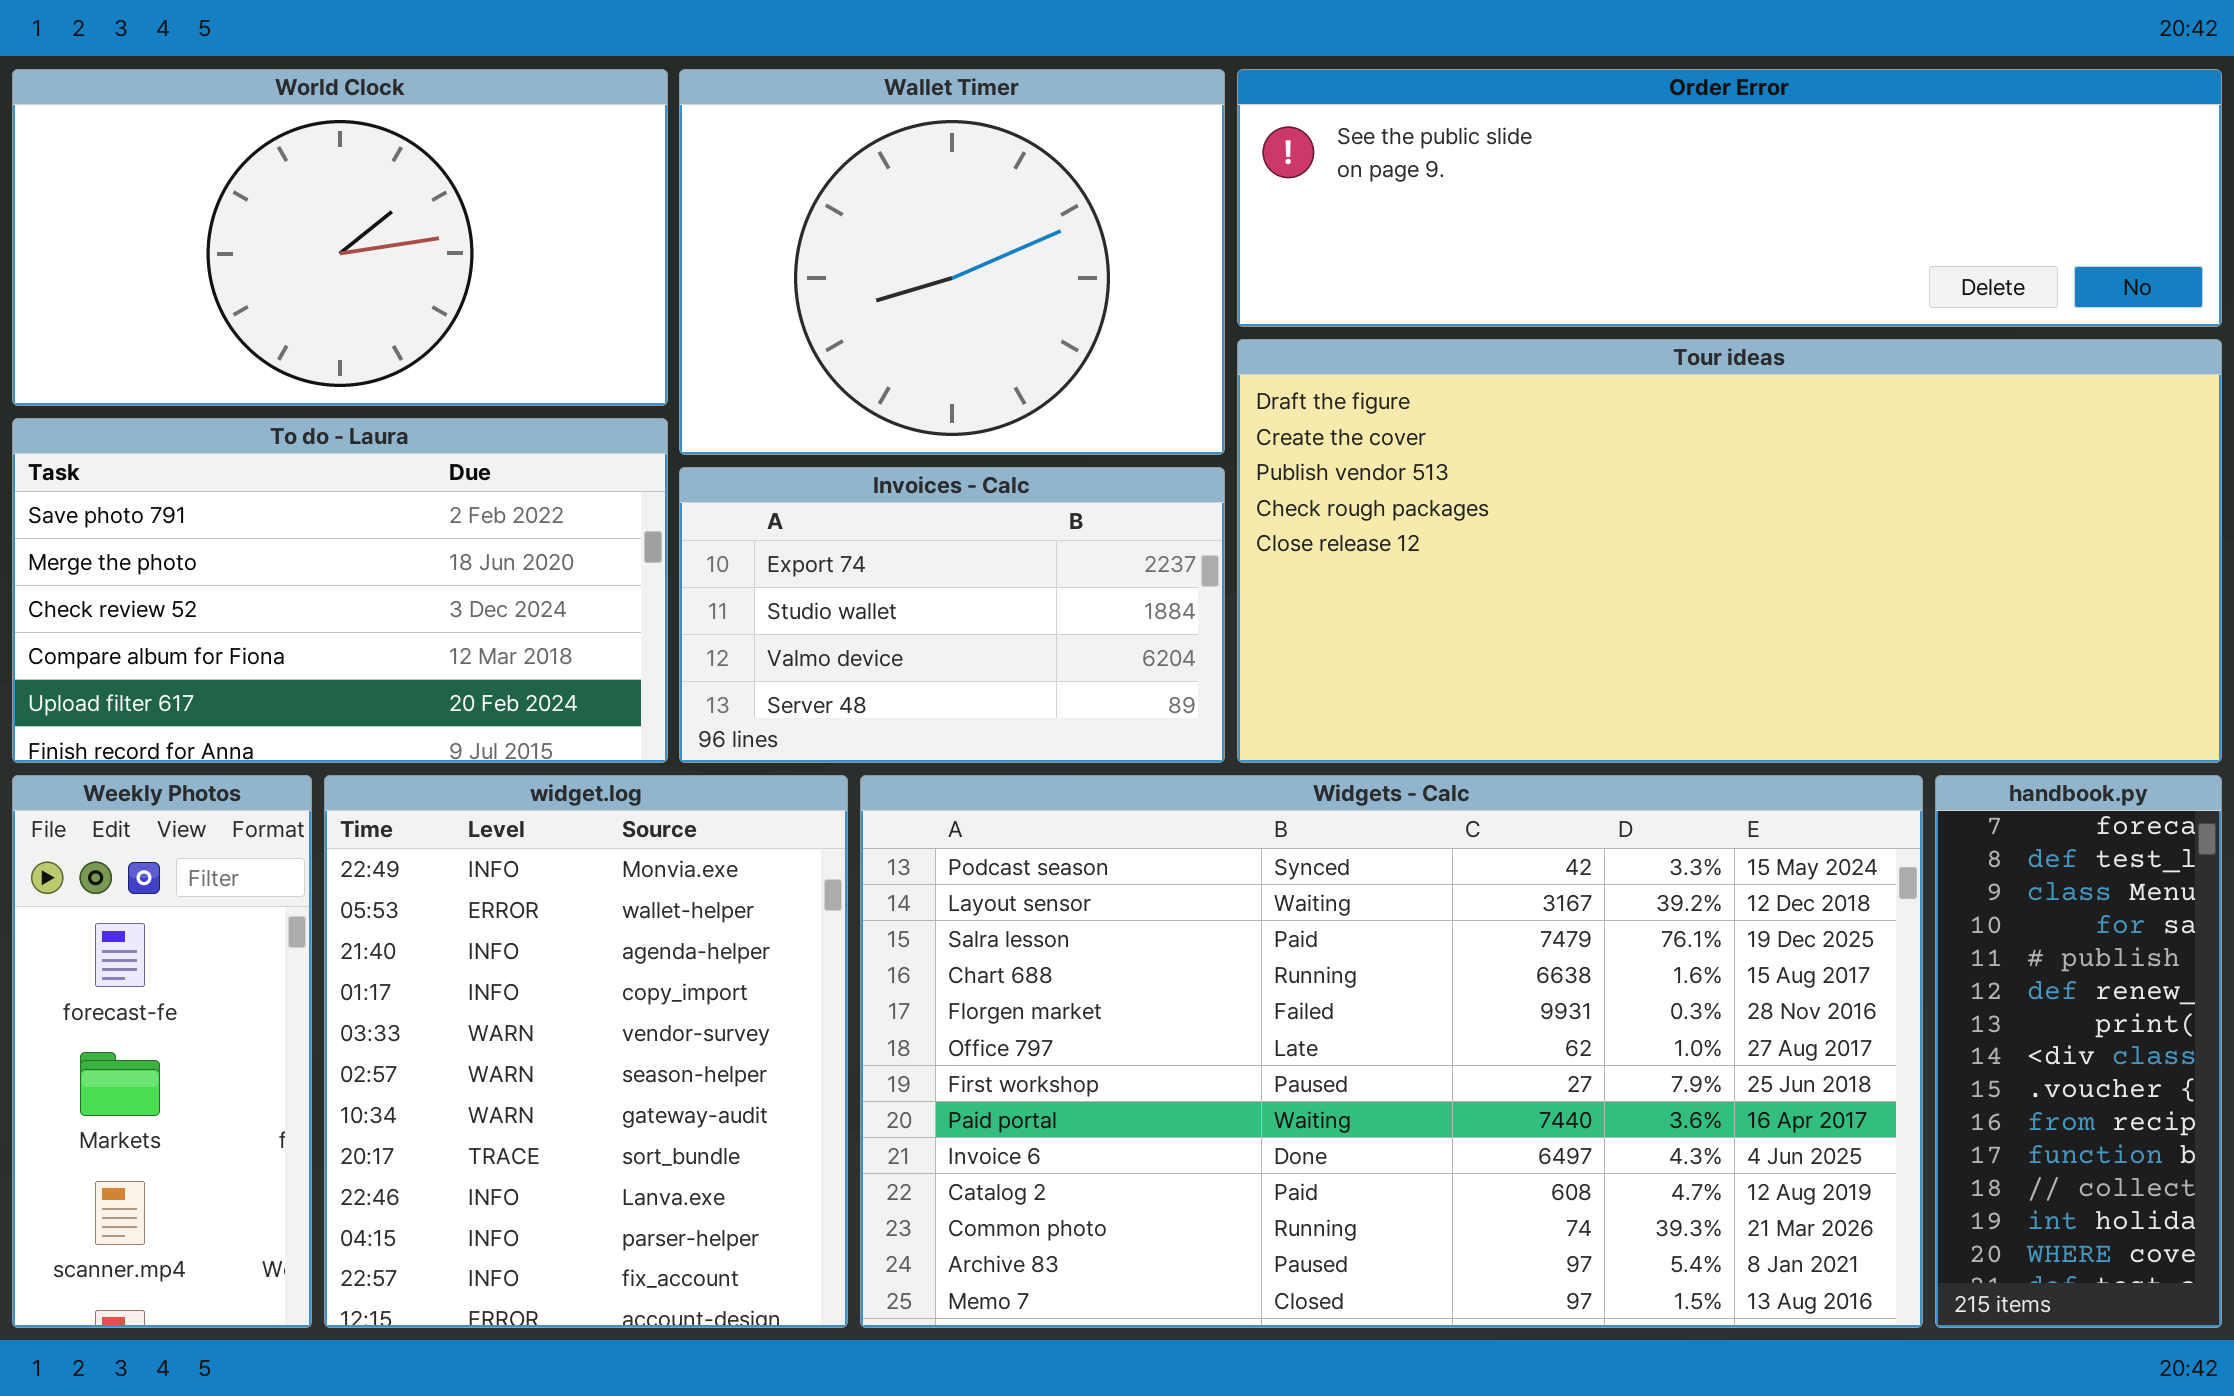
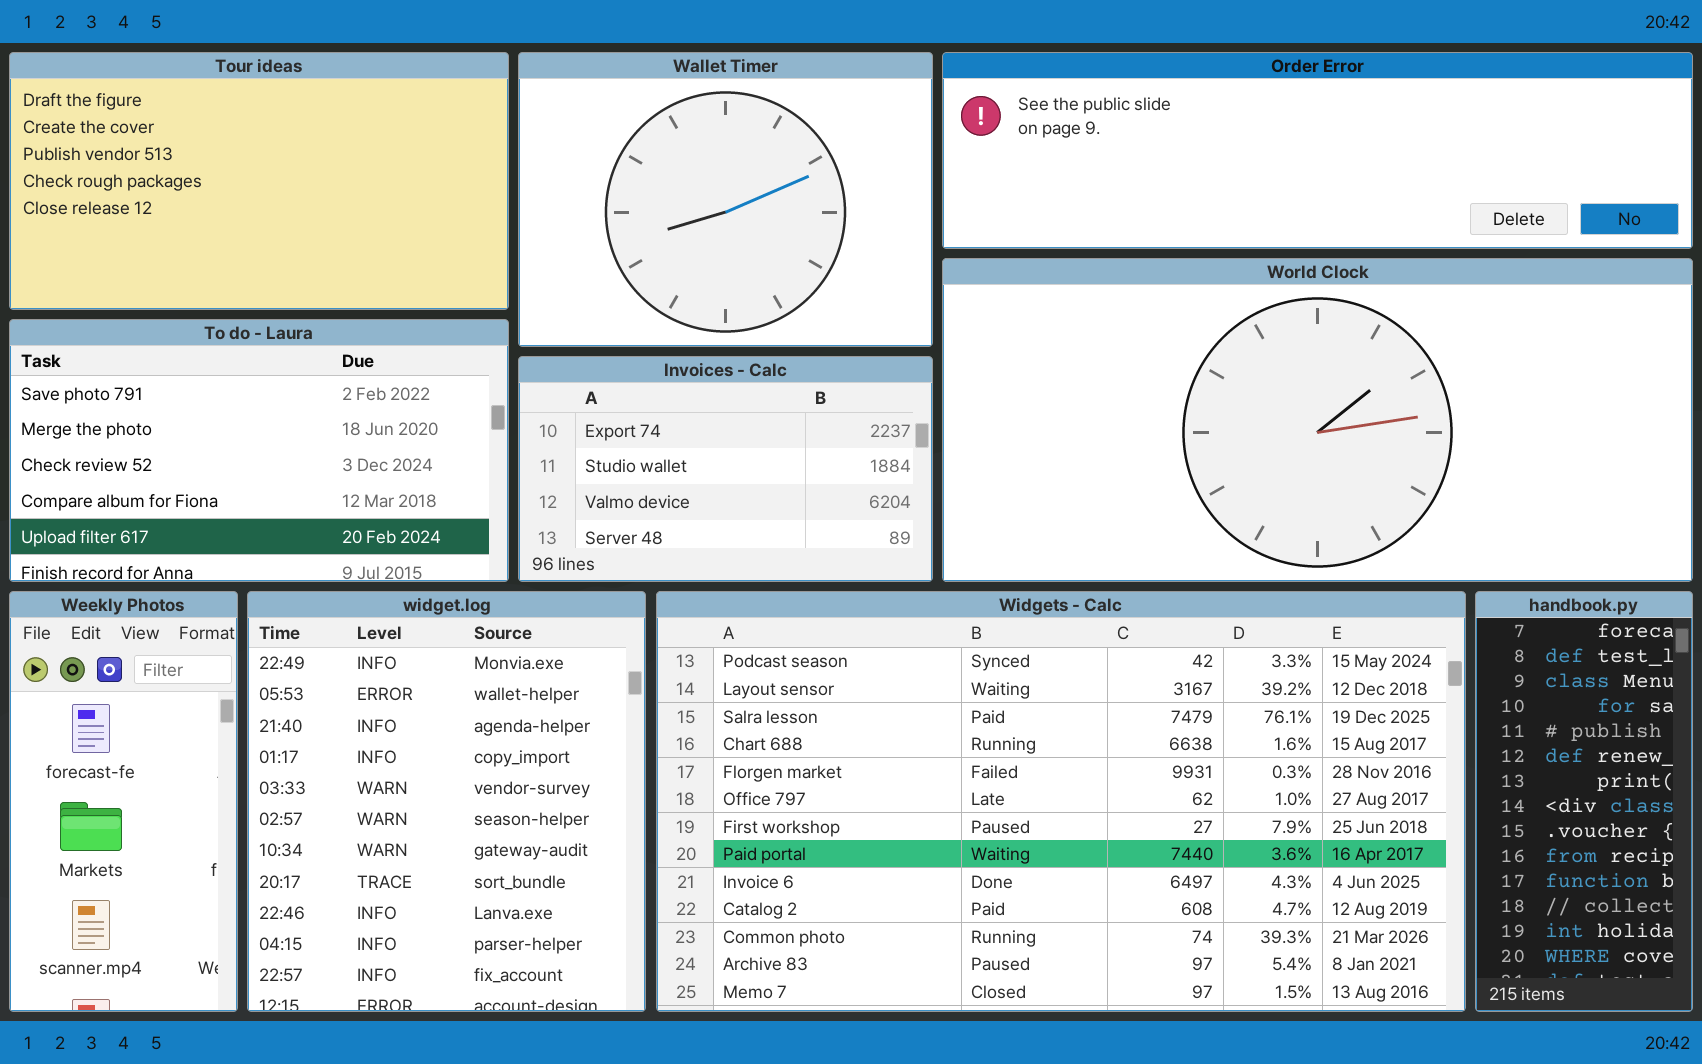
World Clock: [12,69,668,406] -> [942,258,1693,582], moved, resized
Tour ideas: [1237,339,2222,763] -> [9,52,509,310], moved, resized

